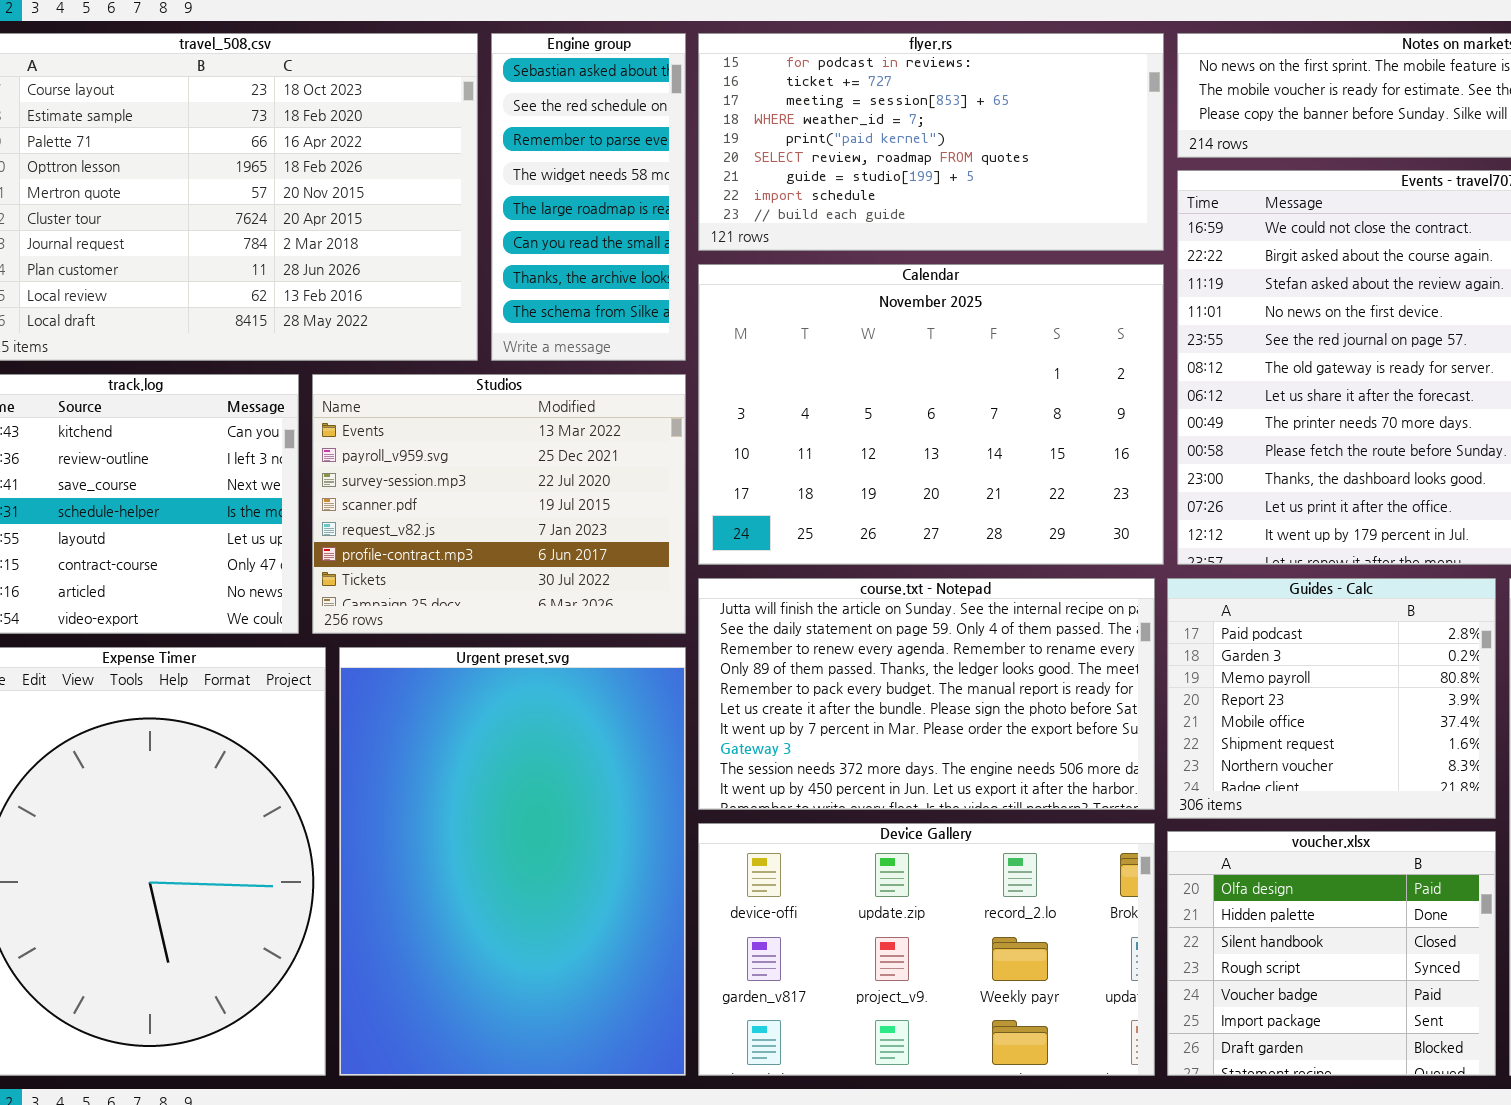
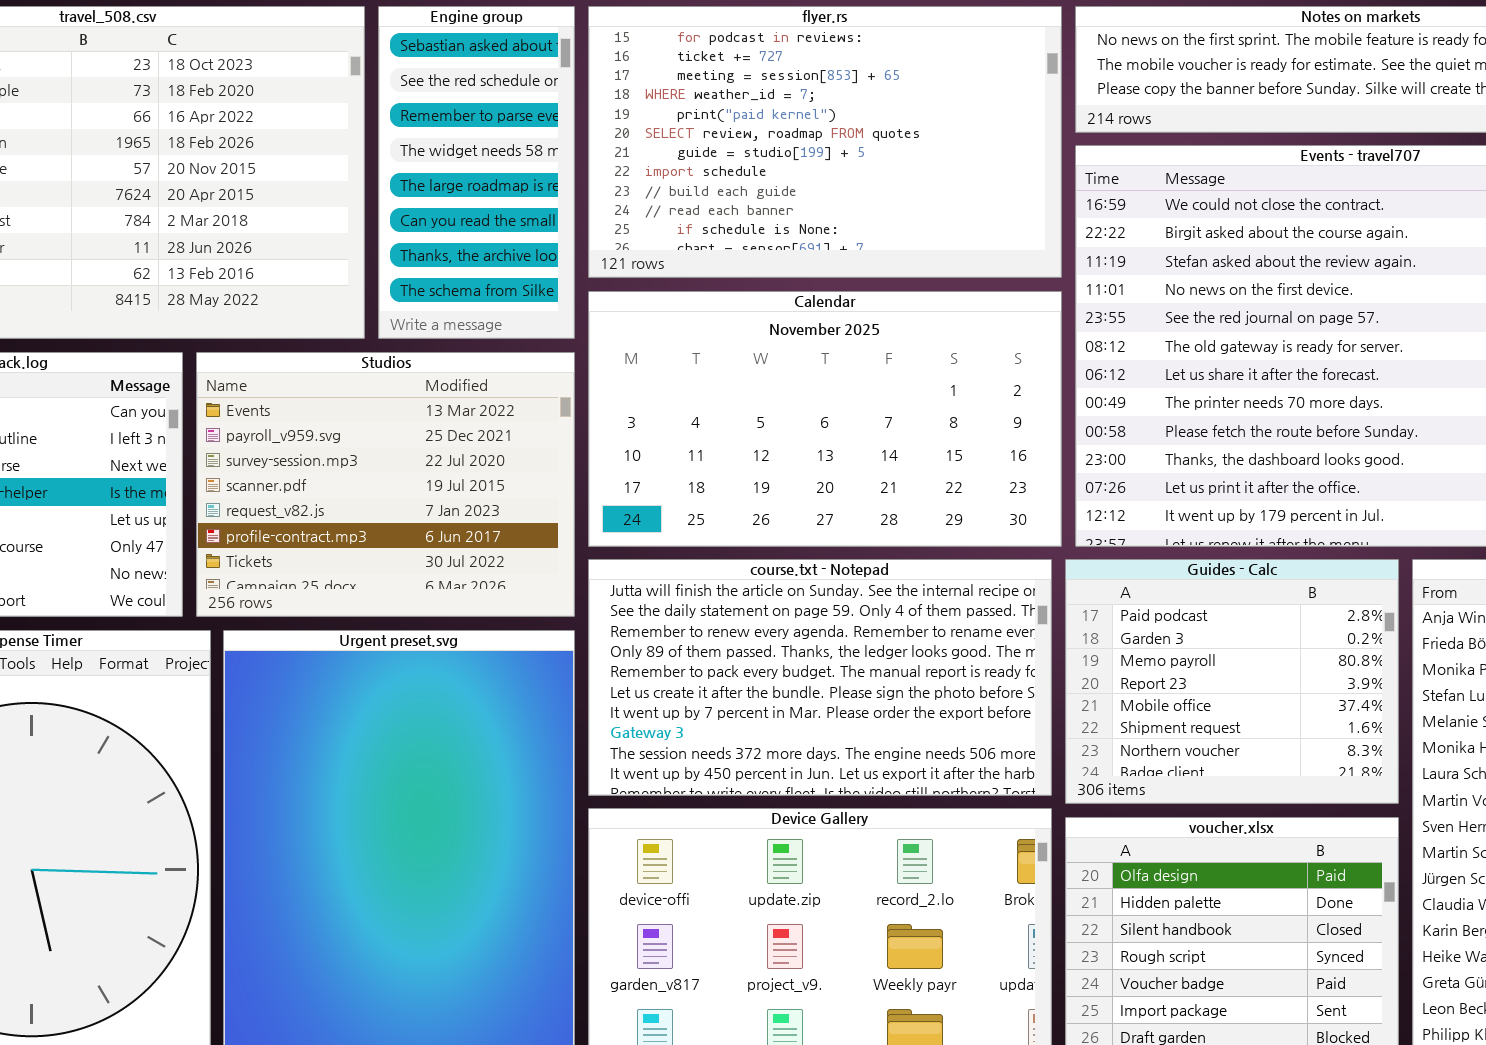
flyer.rs: [698,33,1164,251] -> [588,6,1062,278], resized
Calendar: [698,264,1164,565] -> [588,291,1062,547], resized

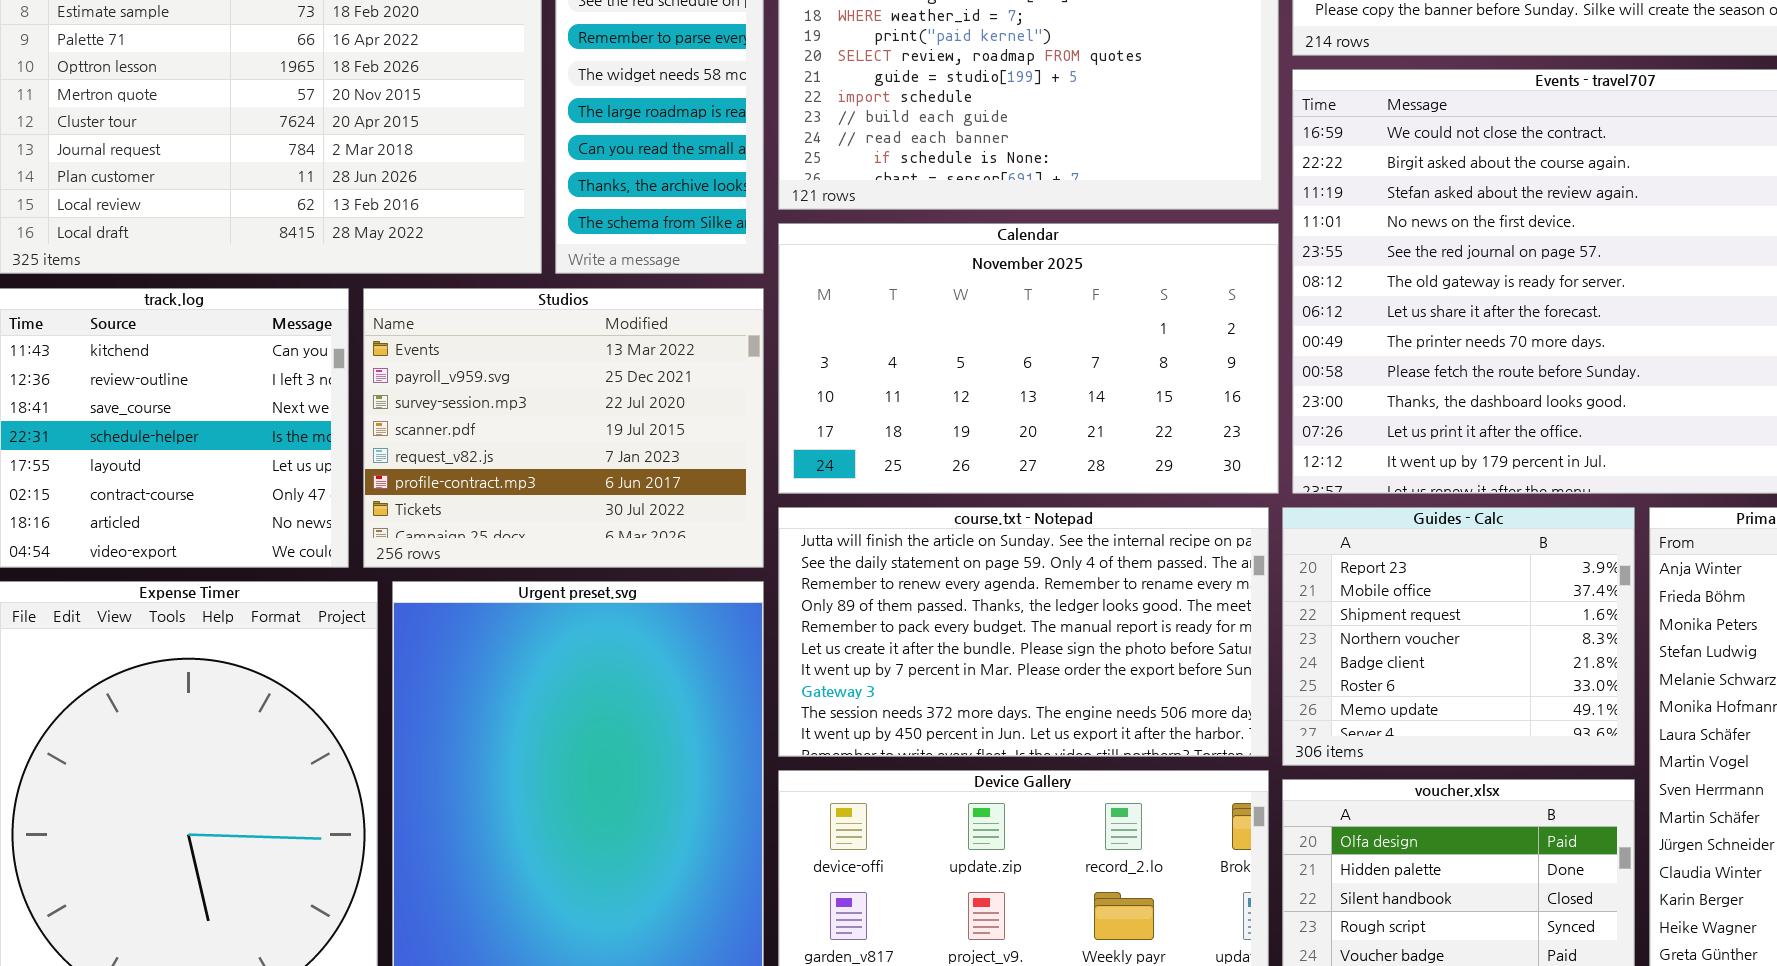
Guides - Calc: [1065,559,1399,804] -> [1282,507,1635,766], scrolled down 3 rows

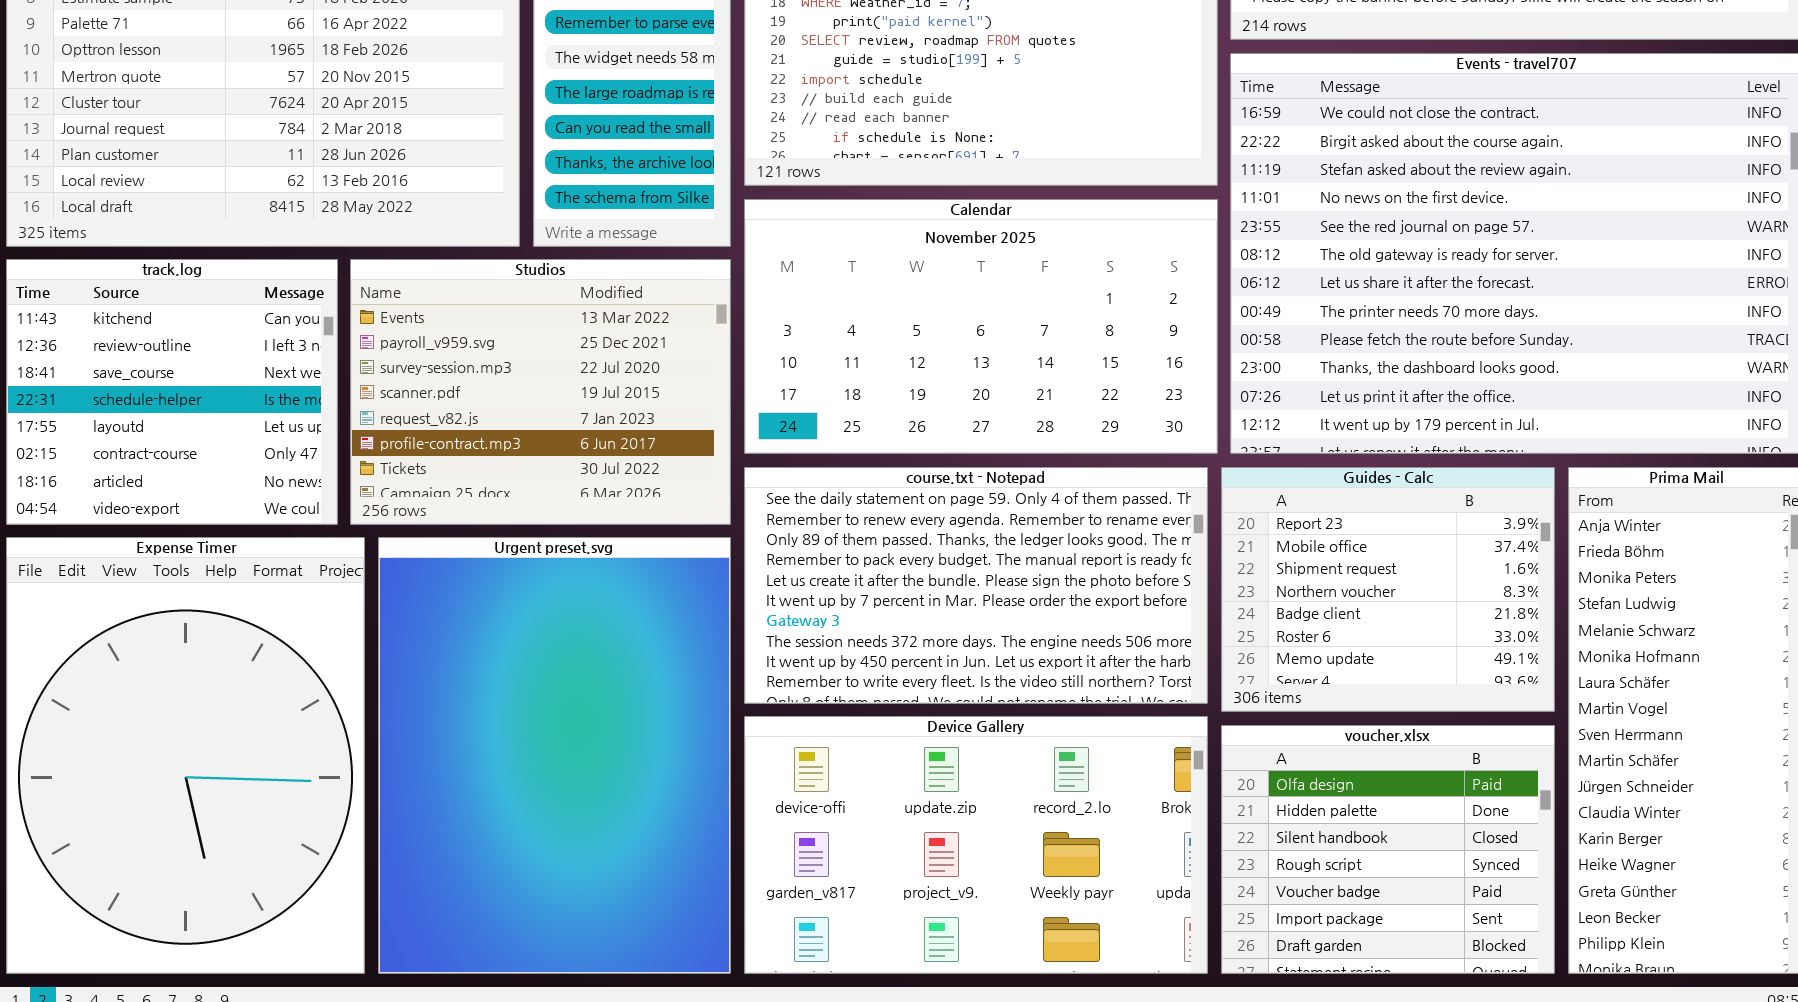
course.txt - Notepad: [778,507,1269,757] -> [744,467,1208,704], scrolled down 1 row

